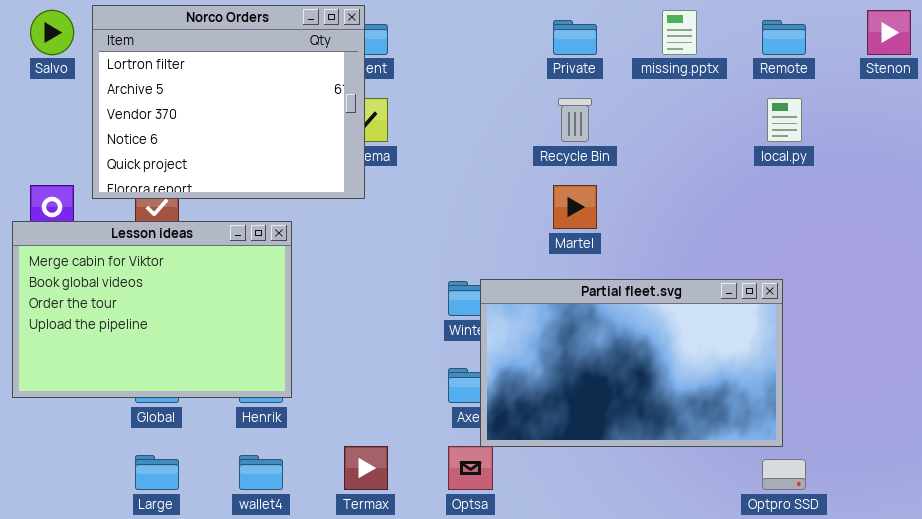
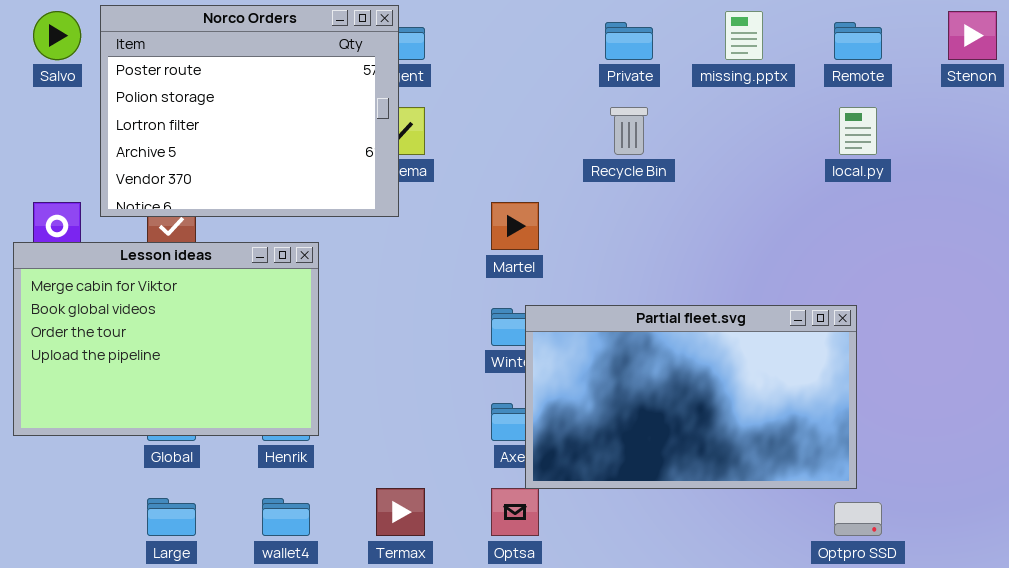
Norco Orders: [92,5,365,199] -> [100,5,399,217], scrolled up 2 rows
Martel: [553,185,597,229] -> [491,202,539,250], moved

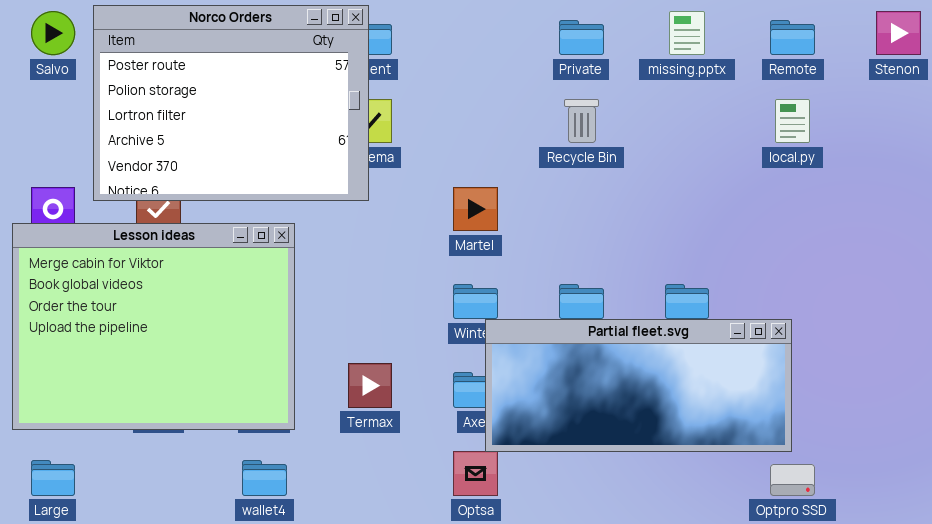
Lesson ideas: [13,242,319,436] -> [12,223,295,430], resized
Partial fleet.svg: [525,305,857,489] -> [485,319,792,452], resized
Termax: [376,488,425,536] -> [348,363,392,408], moved
Large: [147,498,196,536] -> [31,460,75,496], moved

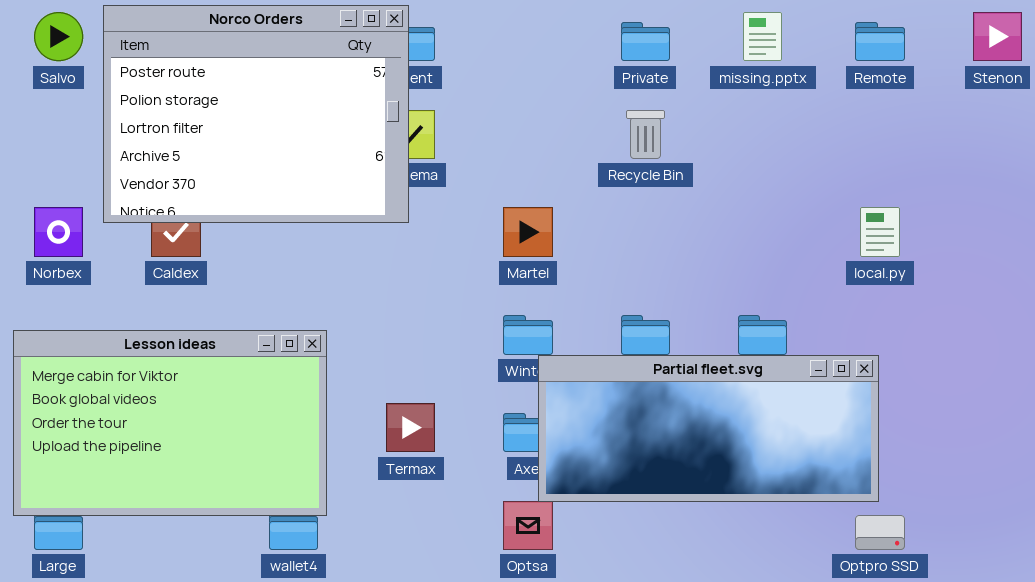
local.py: [775,99,810,143] -> [860,207,900,257], moved
Lesson ideas: [12,223,295,430] -> [13,330,327,516], moved, resized

